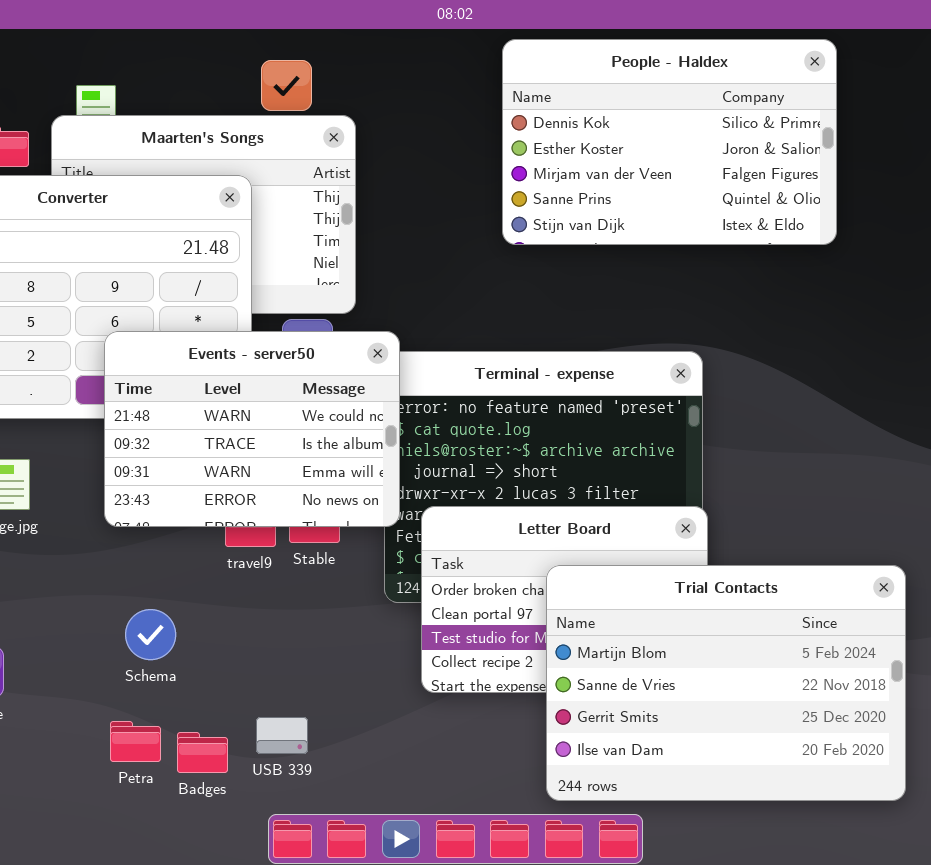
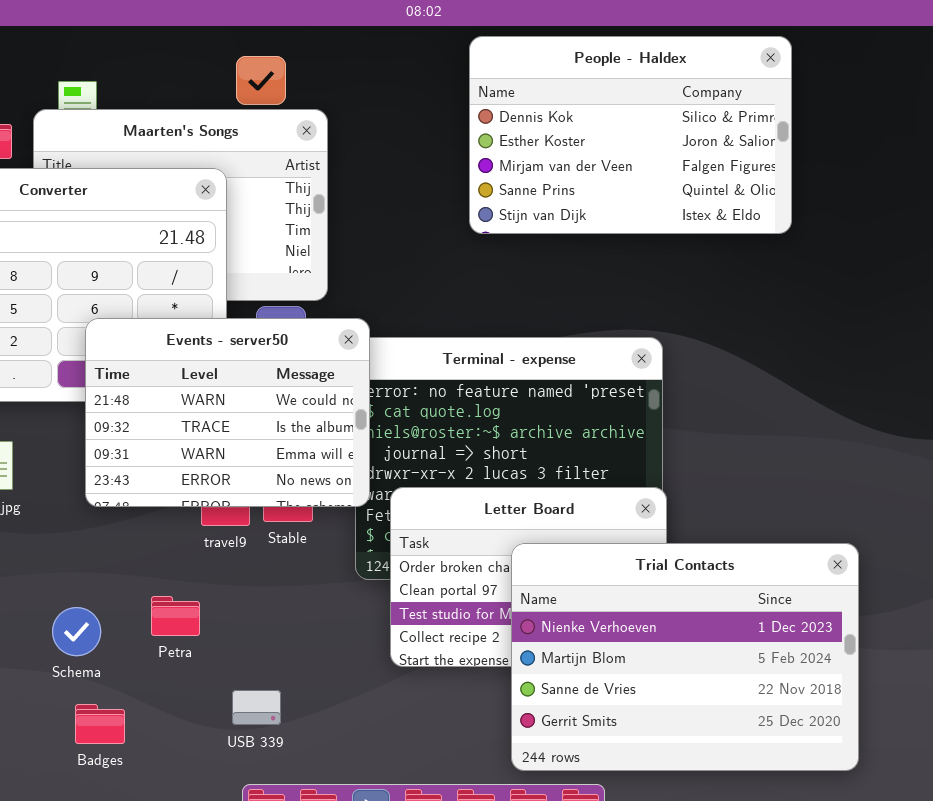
Trial Contacts: [546,565,906,801] -> [511,543,859,771], scrolled up 1 row
Schema: [125,609,176,660] -> [52,607,101,656], moved
Petra: [110,721,161,762] -> [151,596,200,636], moved
Badges: [177,732,228,773] -> [75,704,125,744], moved

